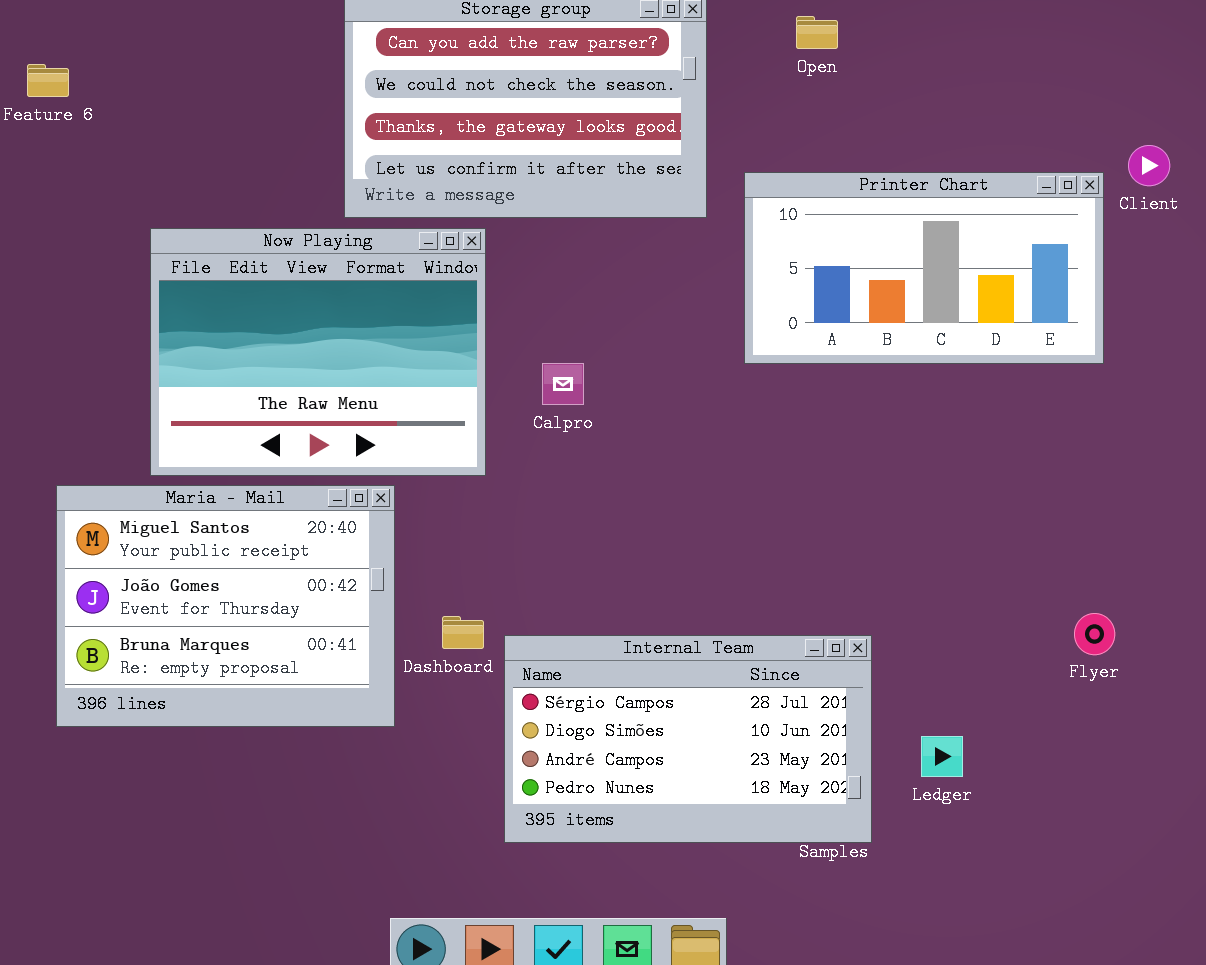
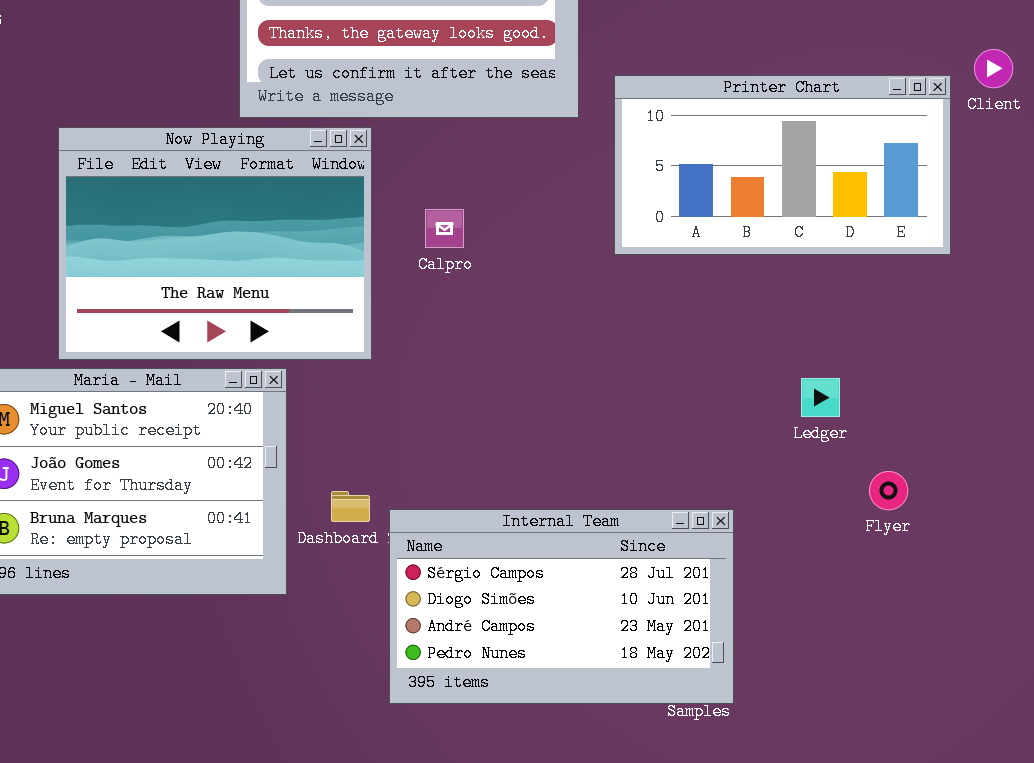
Calpro: [542,363,584,405] -> [425,209,464,248], moved
Flyer: [1074,613,1115,655] -> [869,471,908,510], moved
Ledger: [921,736,963,777] -> [801,378,840,417], moved

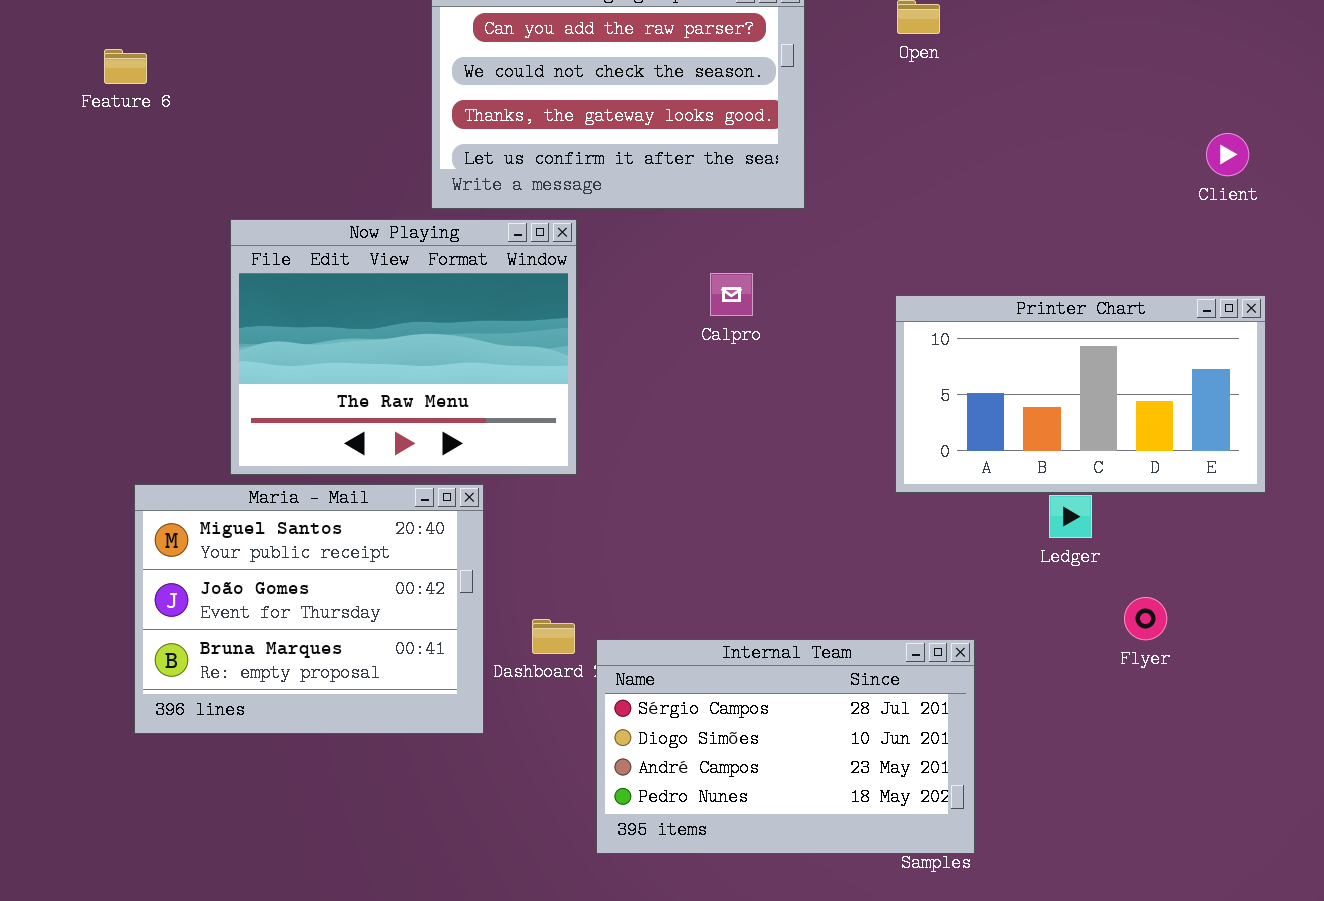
Client: [974,49,1013,88] -> [1206,133,1249,176], moved
Printer Chart: [614,75,951,255] -> [895,295,1266,493], moved
Calpro: [425,209,464,248] -> [710,273,753,316], moved

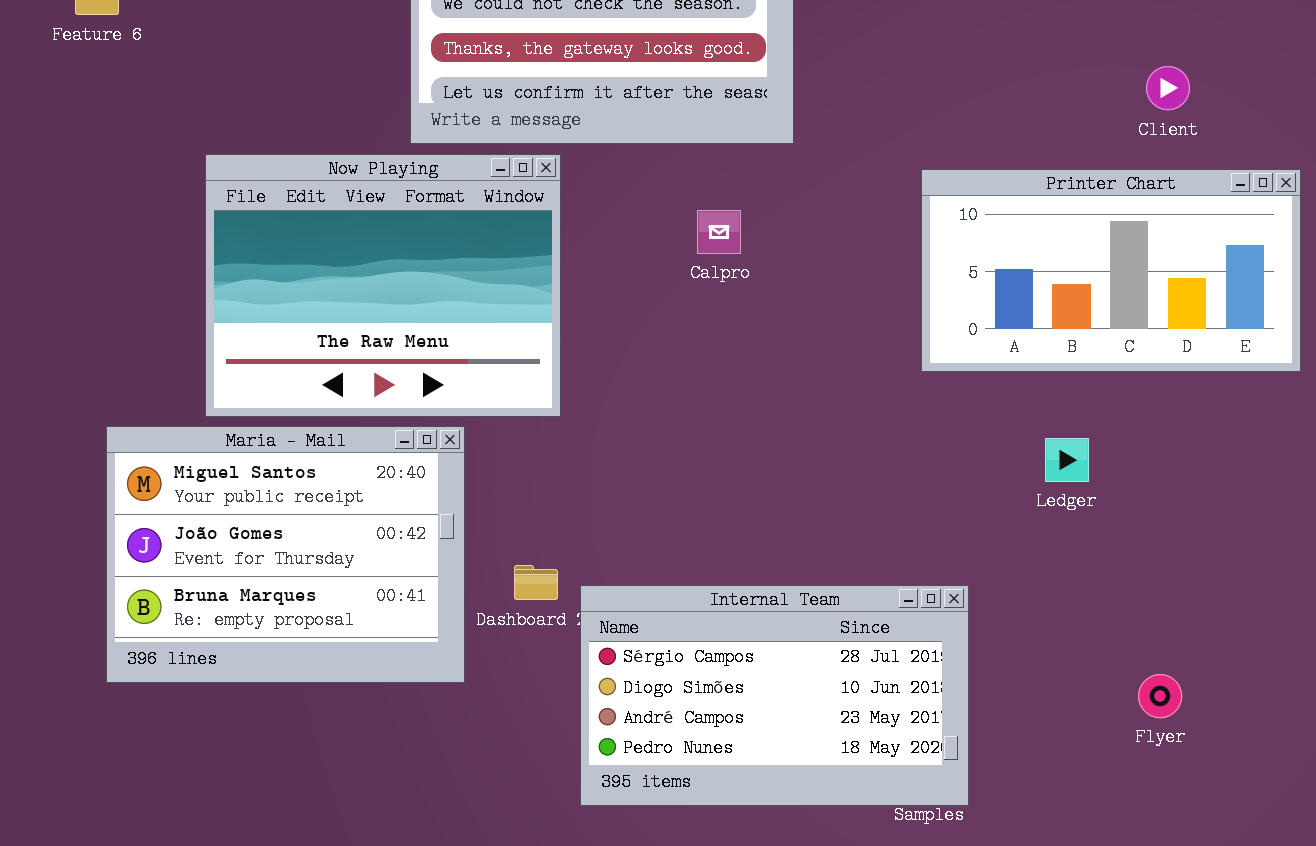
Client: [1206,133,1249,176] -> [1146,66,1190,110], moved
Printer Chart: [895,295,1266,493] -> [921,169,1301,372], moved
Flyer: [1124,597,1167,640] -> [1138,674,1182,718], moved

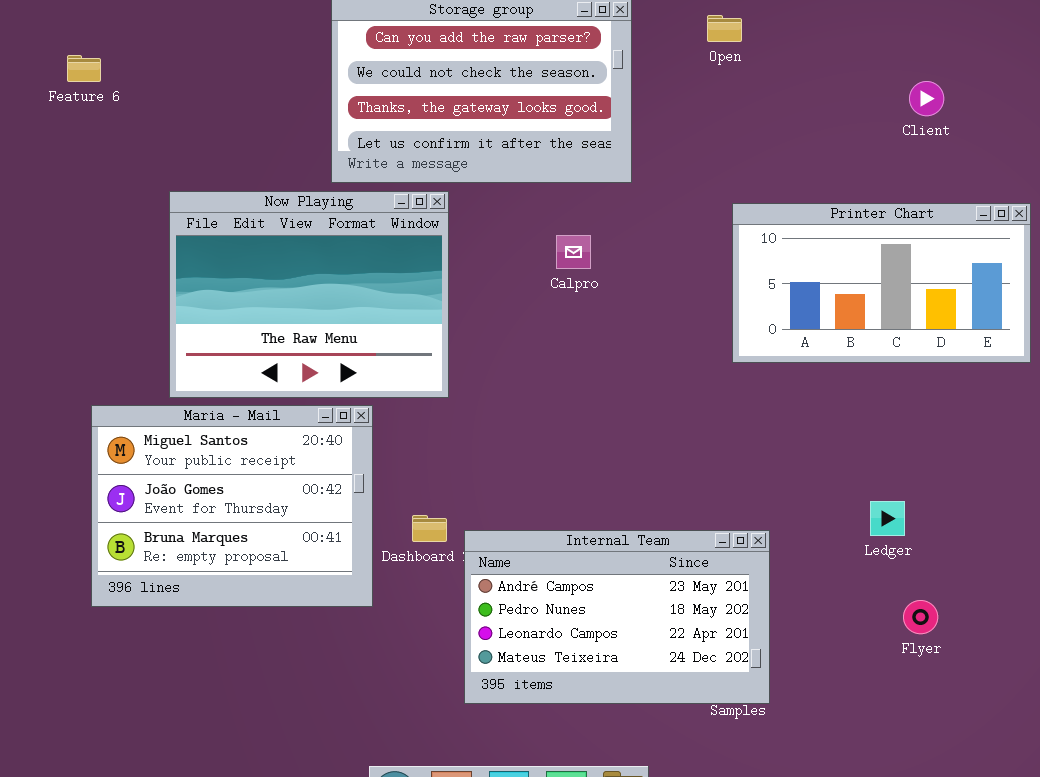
Client: [1146,66,1190,110] -> [909,81,944,116], moved
Ledger: [1045,438,1089,482] -> [870,501,905,536], moved
Internal Team: [580,585,969,806] -> [464,530,770,704], scrolled down 2 rows

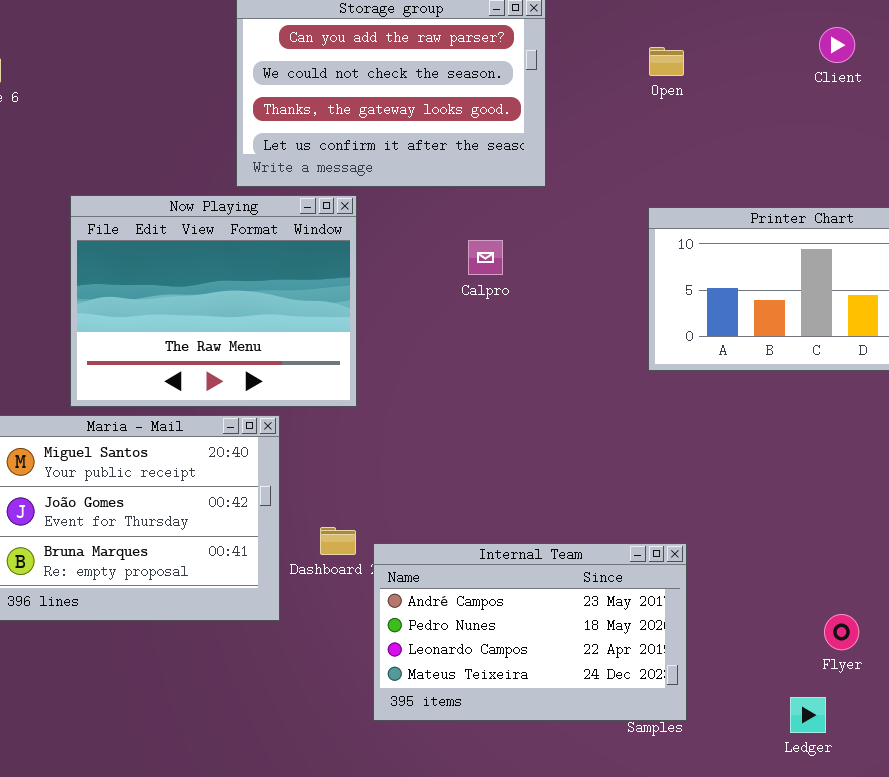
Open: [707,15,742,42] -> [649,47,684,76], moved
Client: [909,81,944,116] -> [819,27,855,63], moved
Ledger: [870,501,905,536] -> [790,697,826,733], moved

